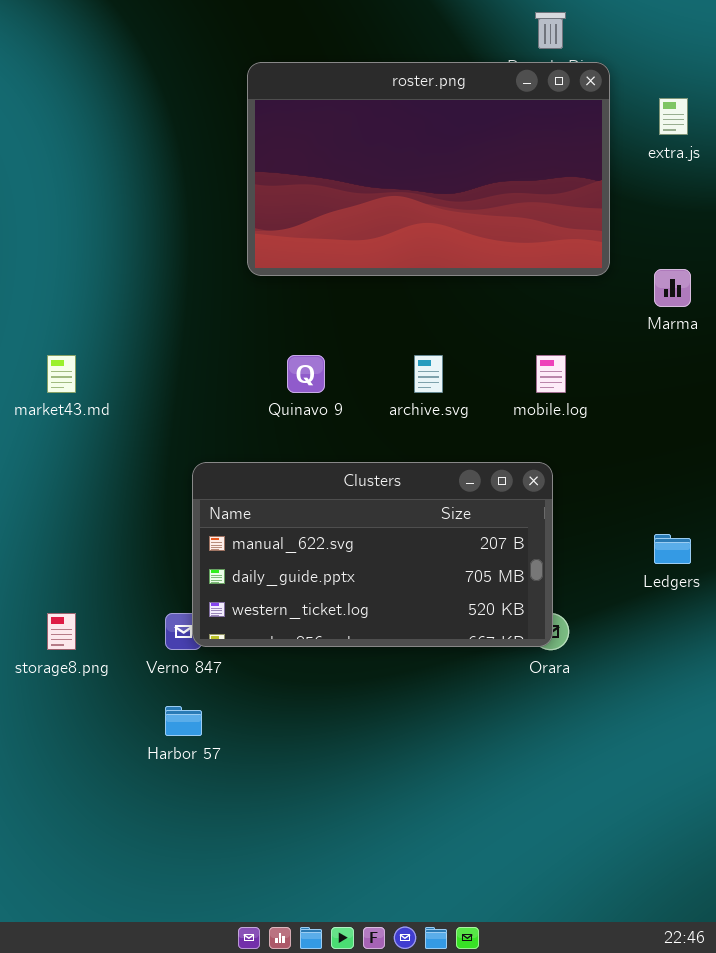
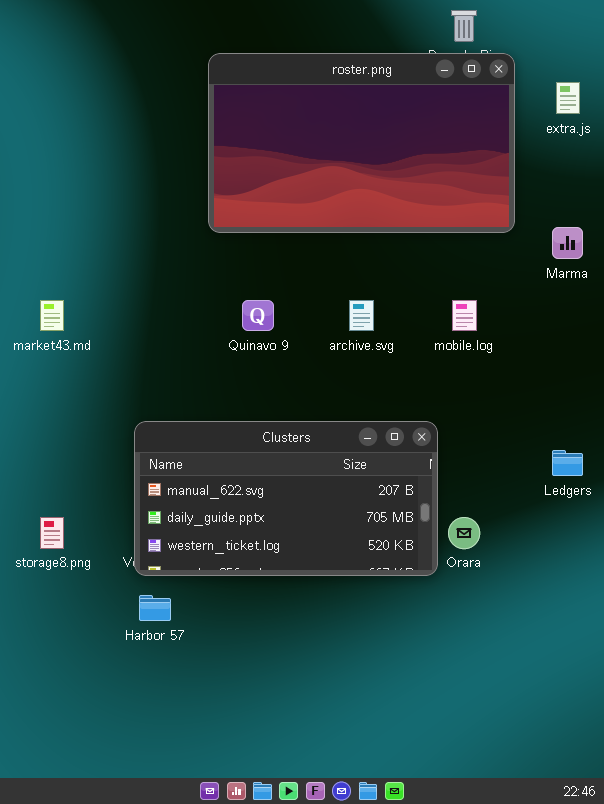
Clusters: [192,462,553,647] -> [134,421,438,576], moved

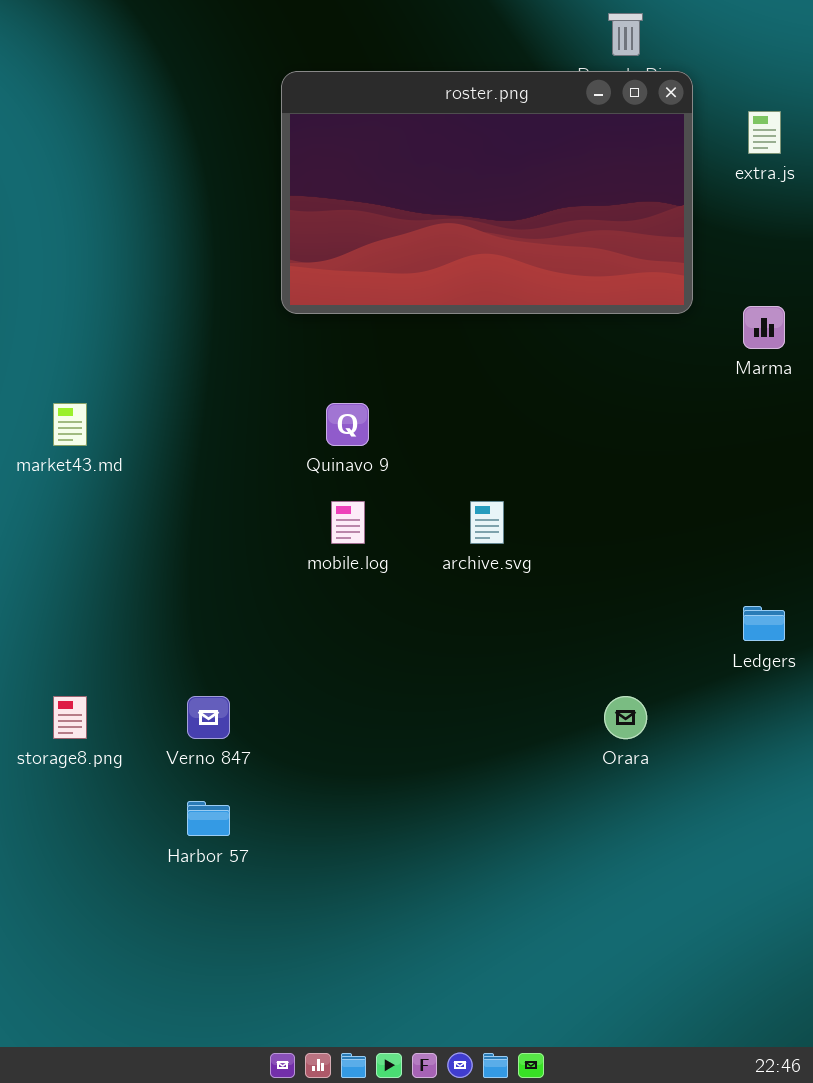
archive.svg: [349,300,374,331] -> [470,501,504,544], moved
mobile.log: [452,300,477,331] -> [331,501,365,544], moved
Clusters: [134,421,438,576] -> none, closed

